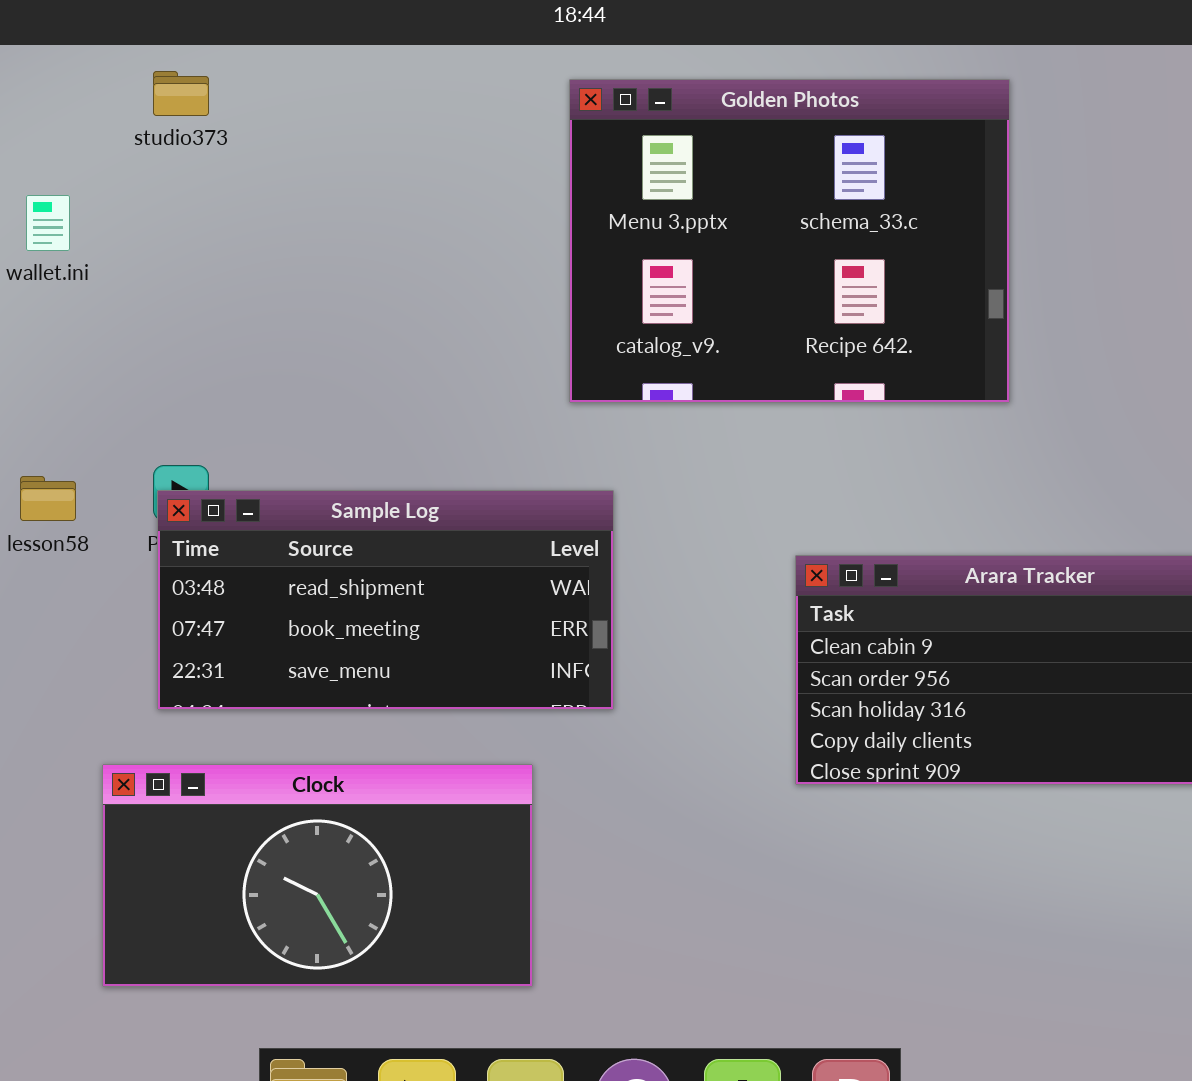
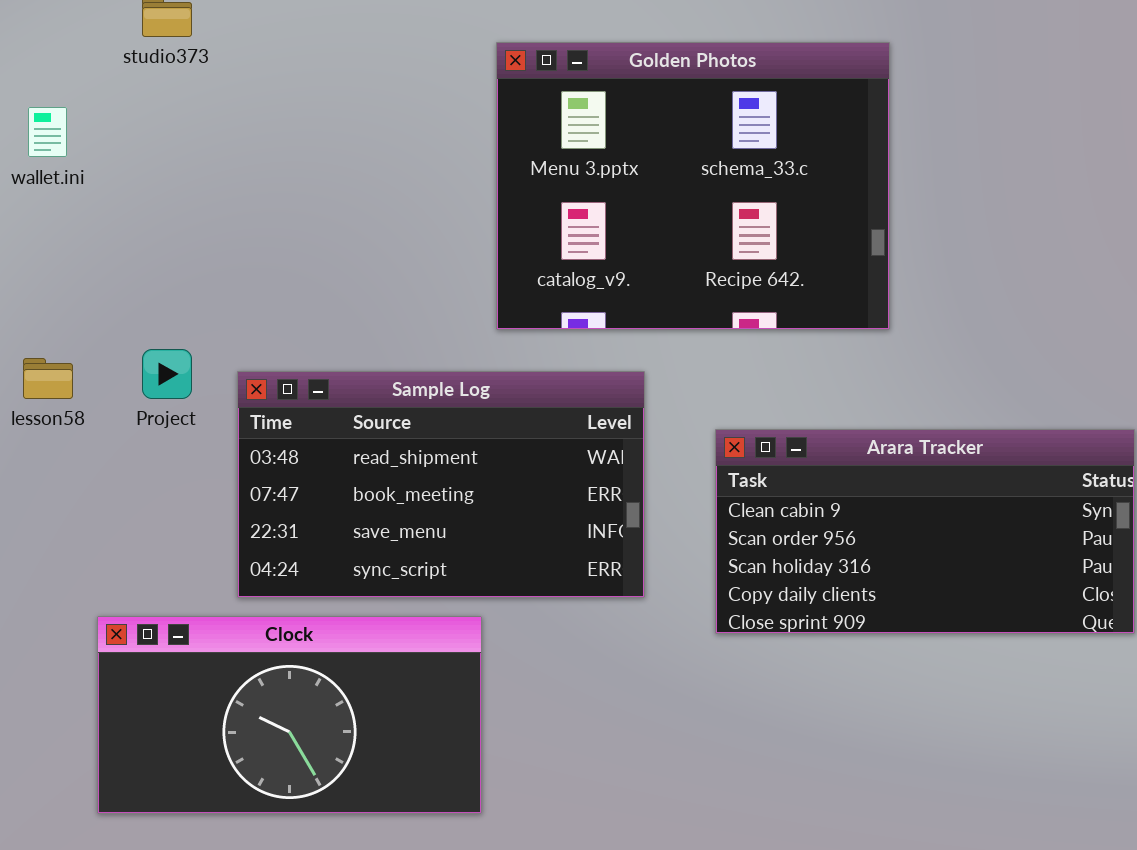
Golden Photos: [569,79,1010,403] -> [496,42,890,330], moved
Sample Log: [157,490,614,710] -> [237,371,645,598], moved, resized

